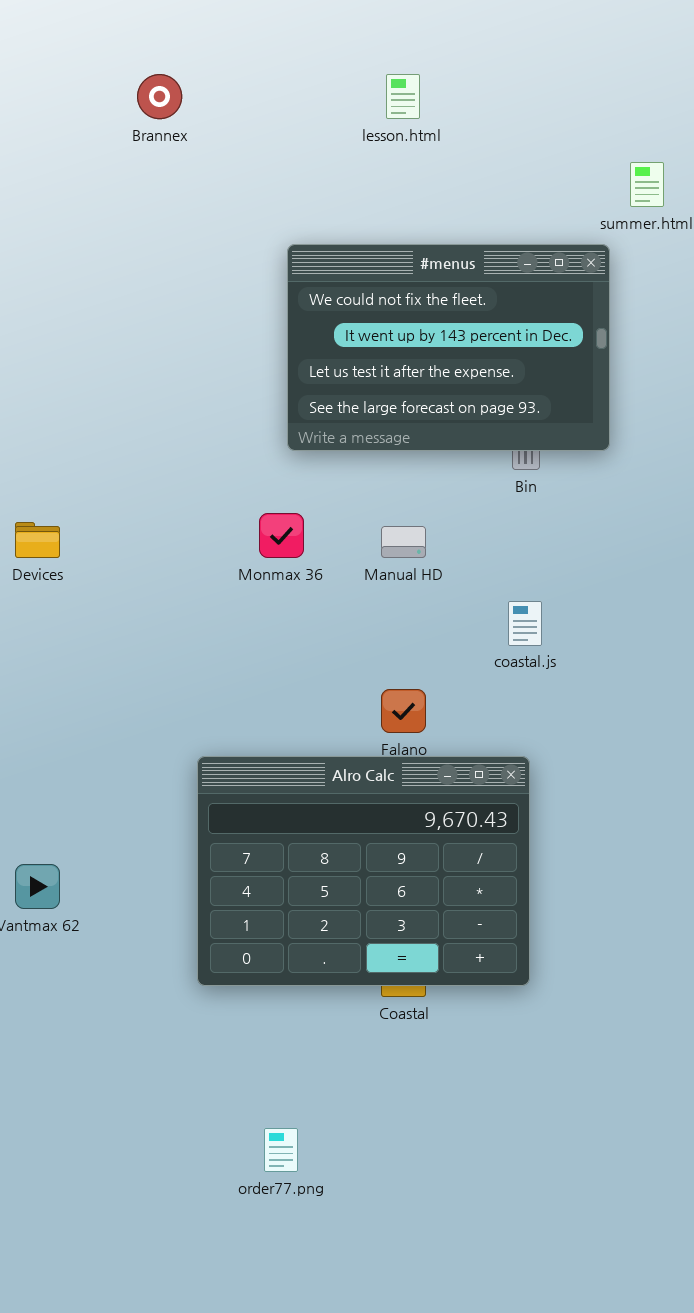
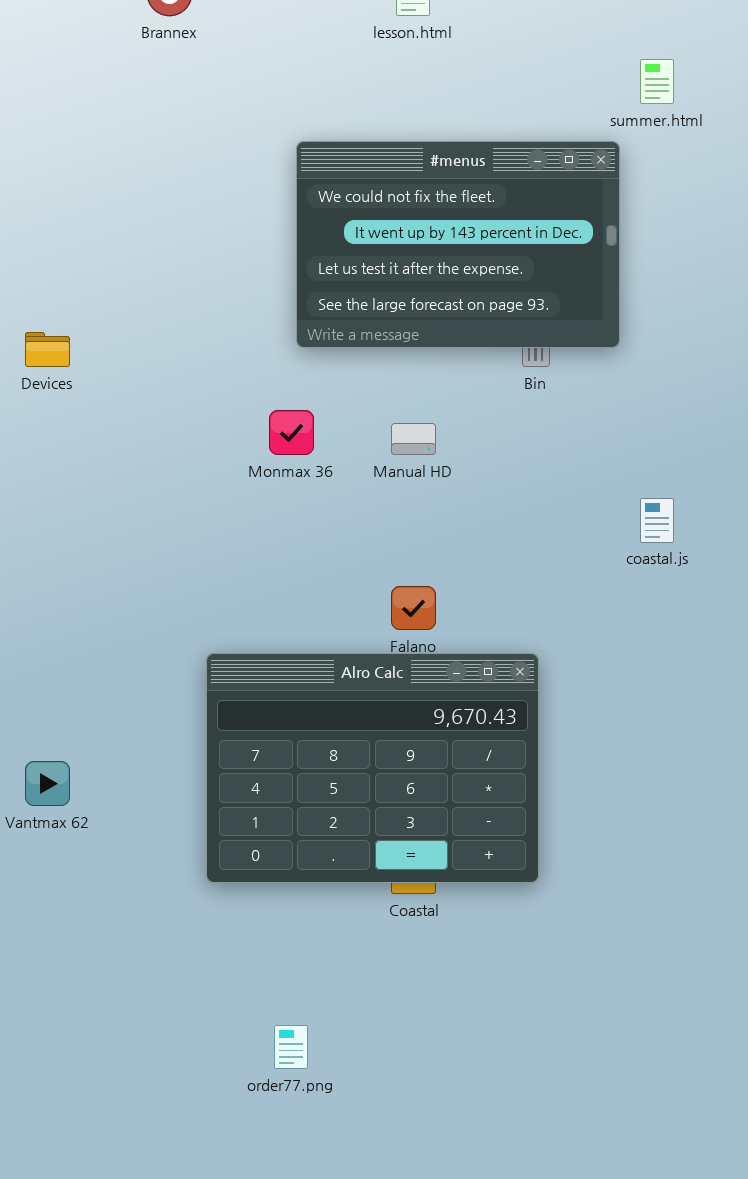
Devices: [15,522,60,558] -> [25,332,70,367], moved
coastal.js: [508,601,542,646] -> [640,498,674,543], moved

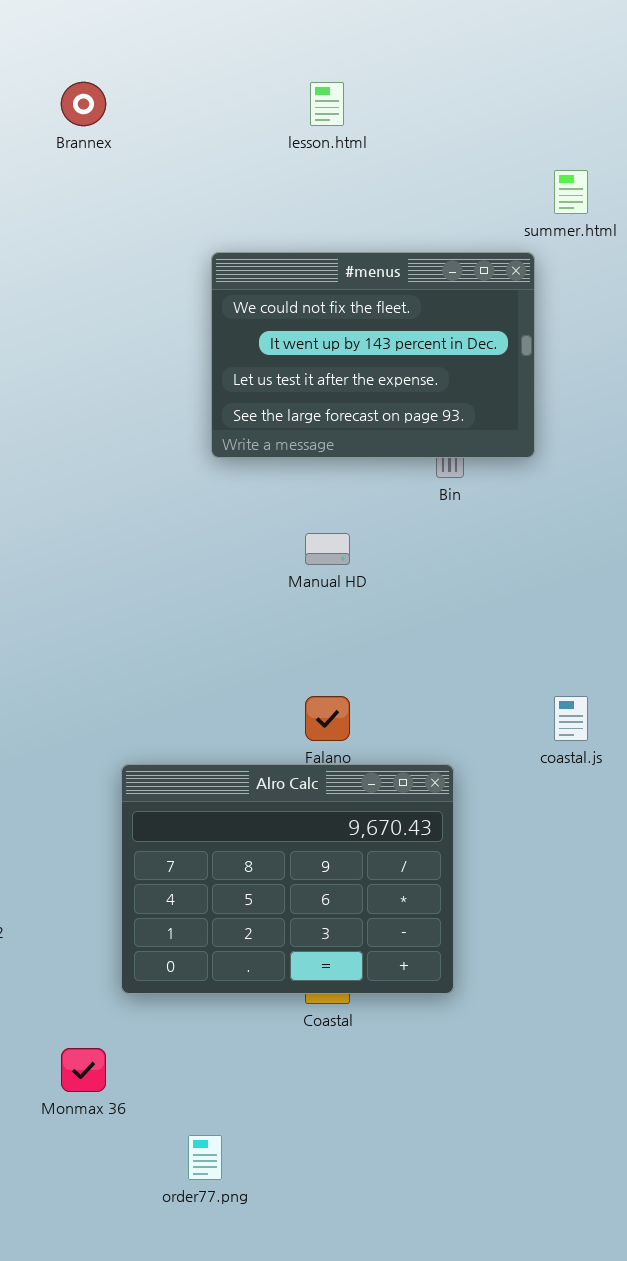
Monmax 36: [269,410,314,455] -> [61,1048,106,1092], moved
coastal.js: [640,498,674,543] -> [554,696,588,741], moved

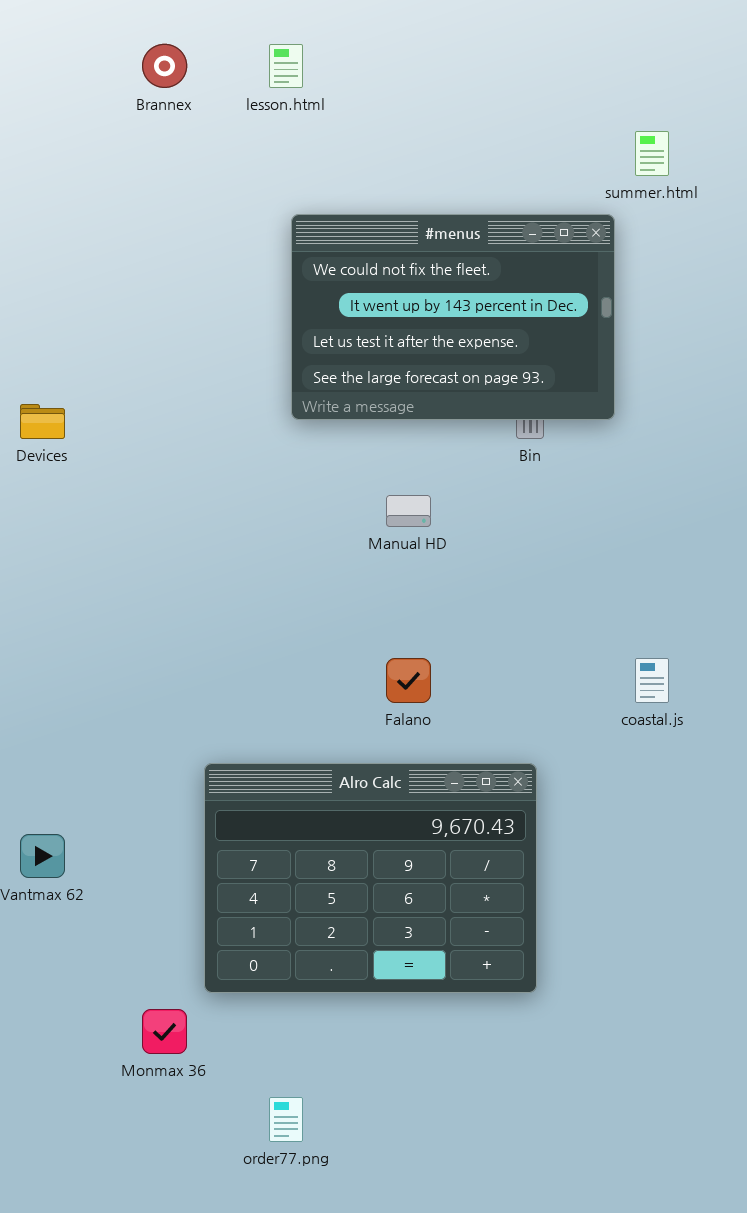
lesson.html: [310,82,344,126] -> [269,44,303,88], moved
Alro Calc: [121,764,454,994] -> [204,763,537,993], moved

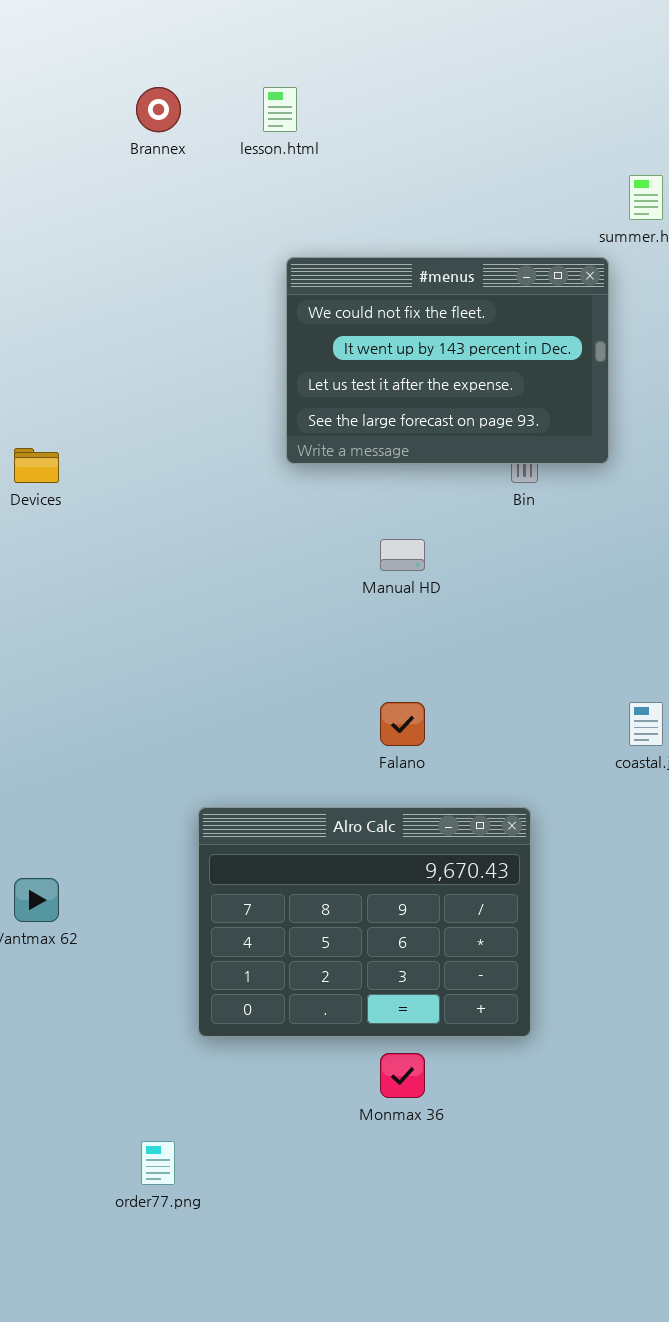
Monmax 36: [142,1009,187,1054] -> [380,1053,425,1098], moved
order77.png: [269,1097,303,1142] -> [141,1141,175,1185], moved

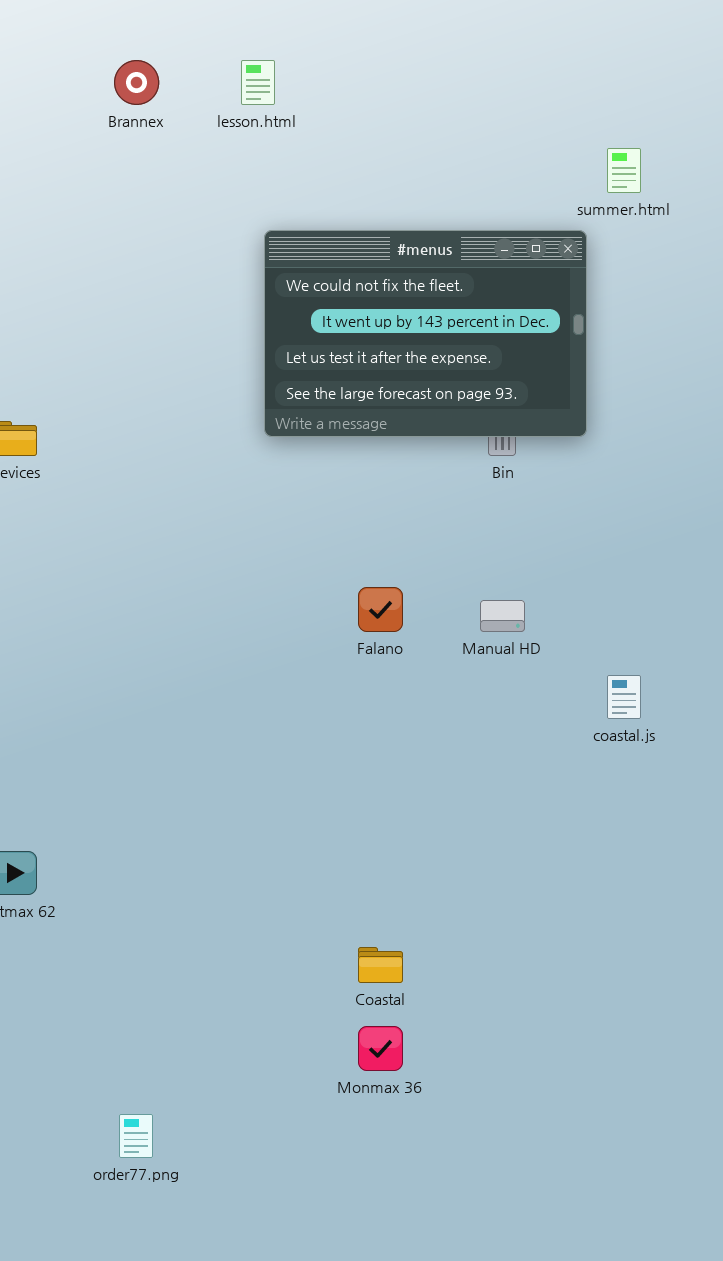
Manual HD: [380,539,425,571] -> [480,600,525,632], moved
Falano: [380,702,425,746] -> [358,587,403,632], moved
Alro Calc: [198,807,531,1037] -> none, closed

